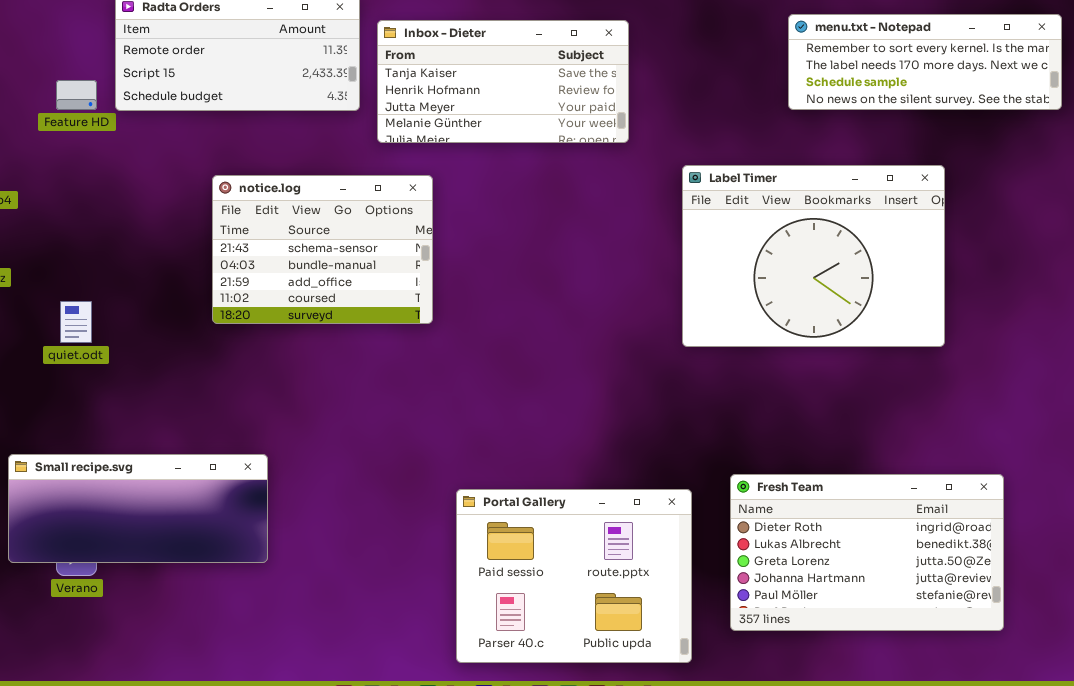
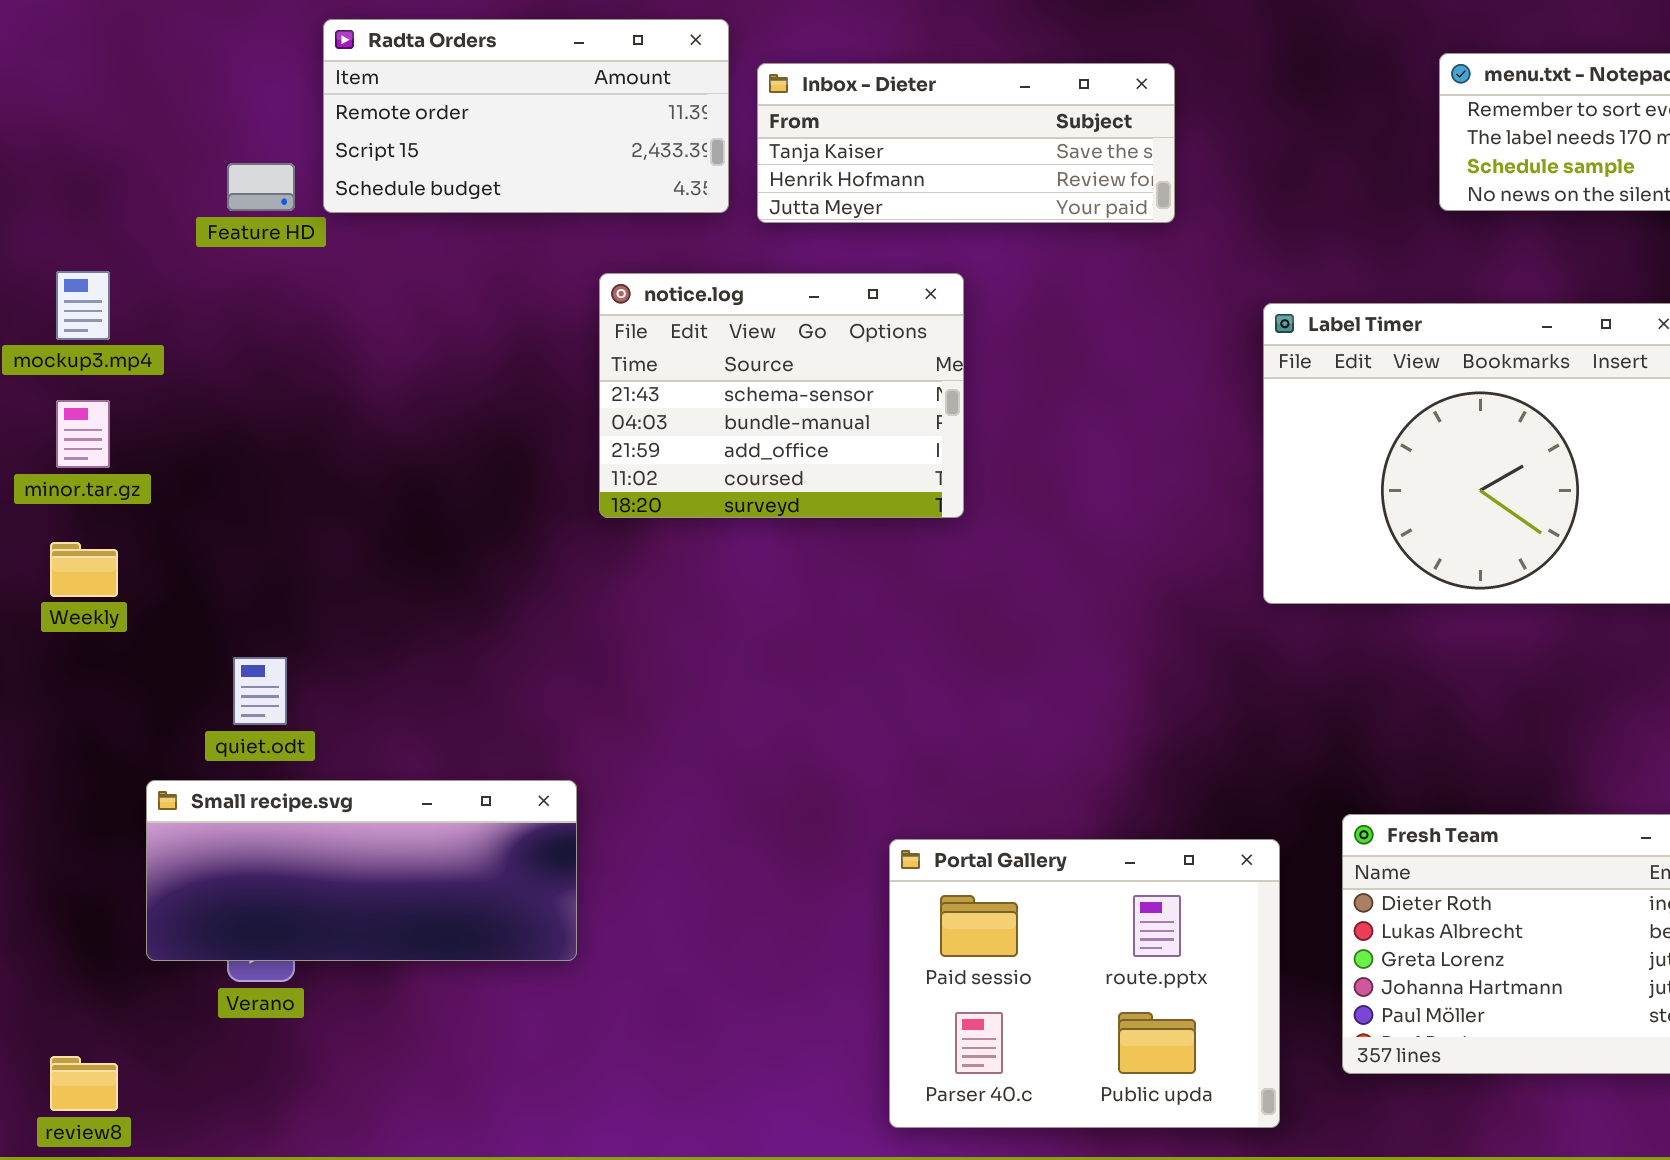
Inbox - Dieter: [377,20,629,143] -> [757,63,1175,223], resized
notice.log: [212,175,433,324] -> [599,273,964,518], moved
quiet.odt: [60,301,92,343] -> [233,657,287,725], moved

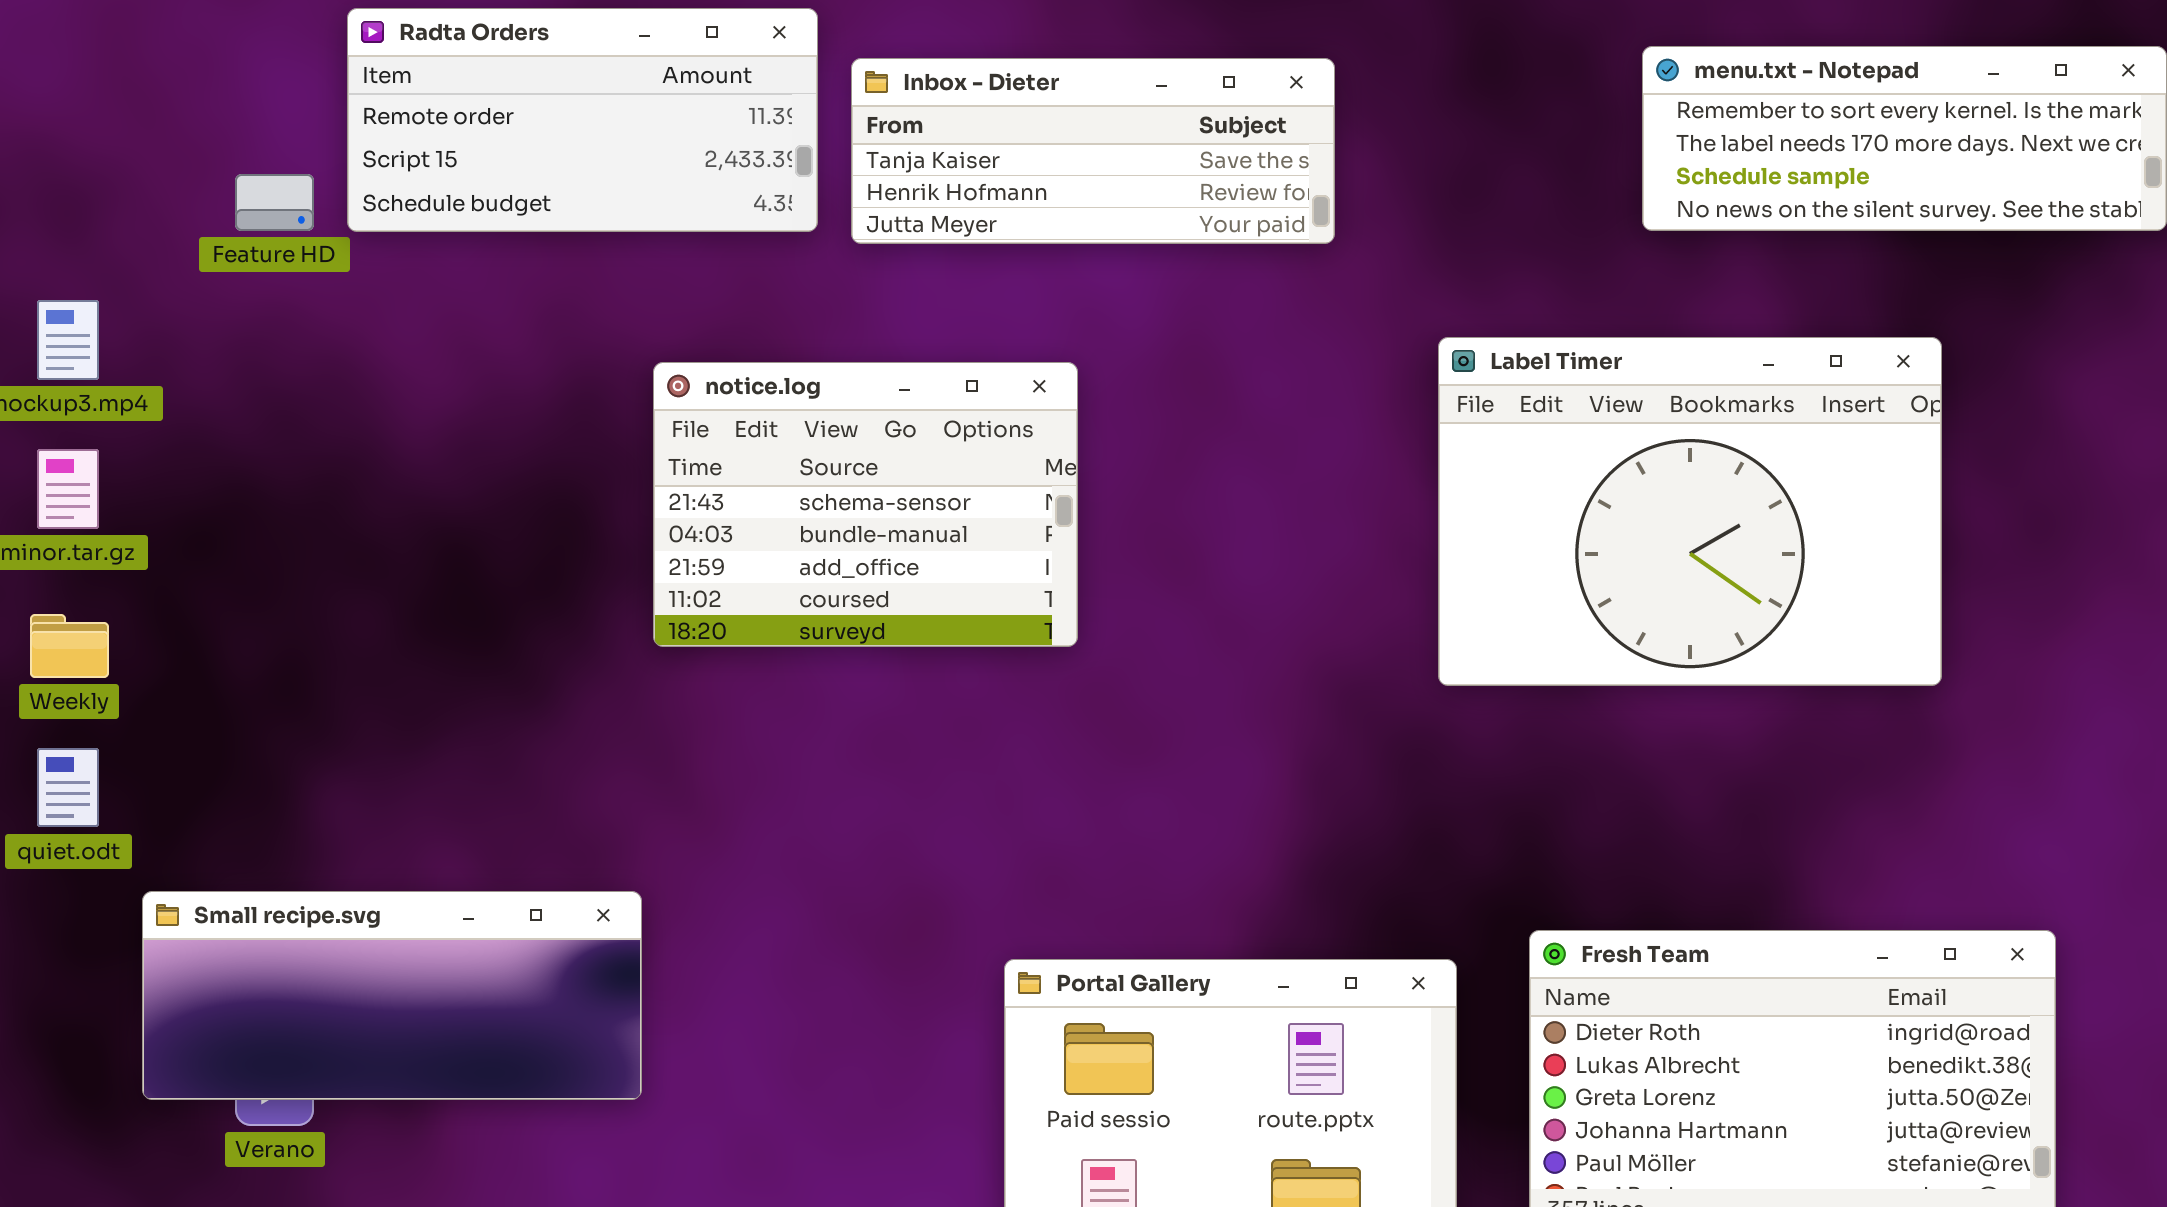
notice.log: [599,273,964,518] -> [653,362,1078,647], moved
quiet.odt: [233,657,287,725] -> [37,748,99,827], moved

